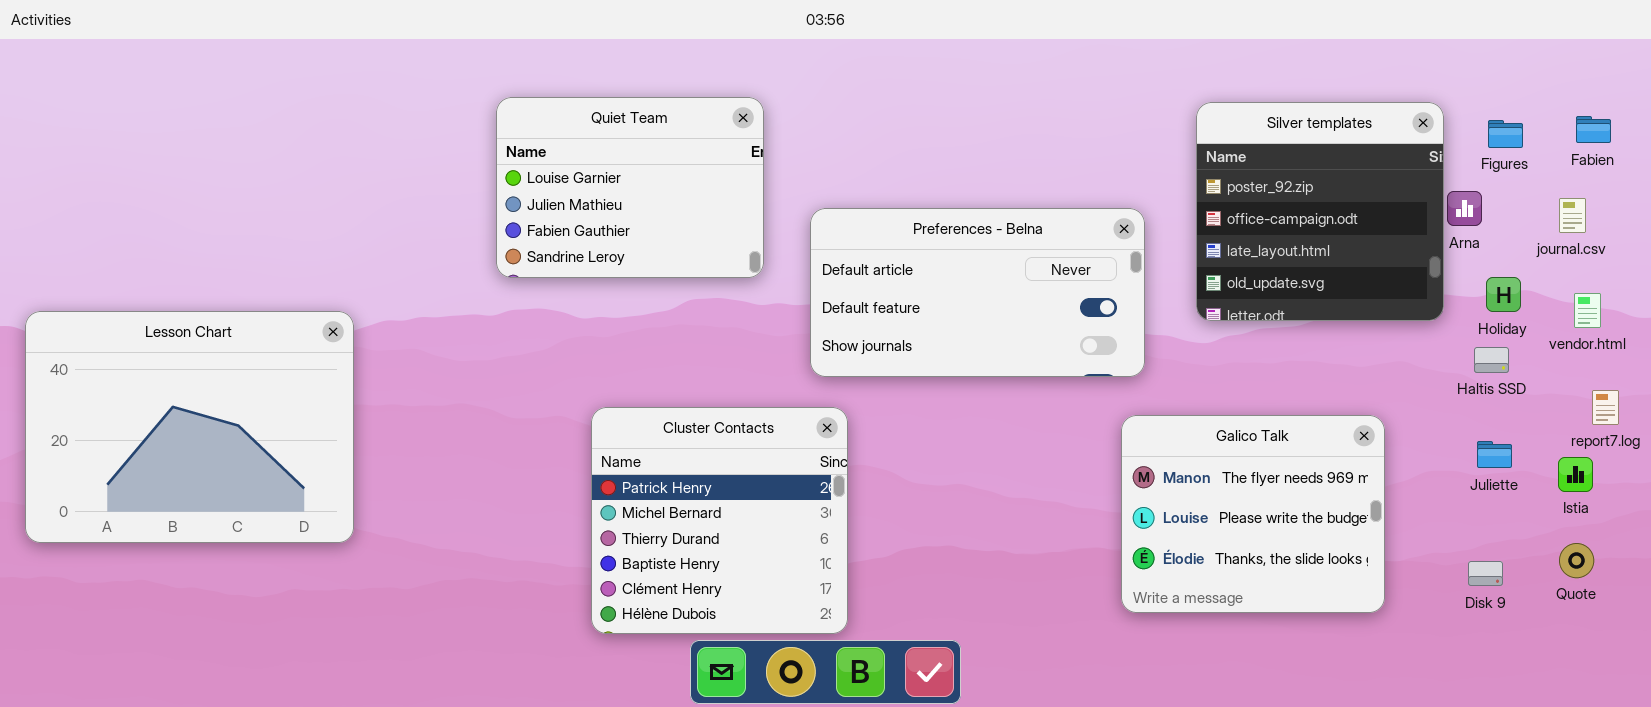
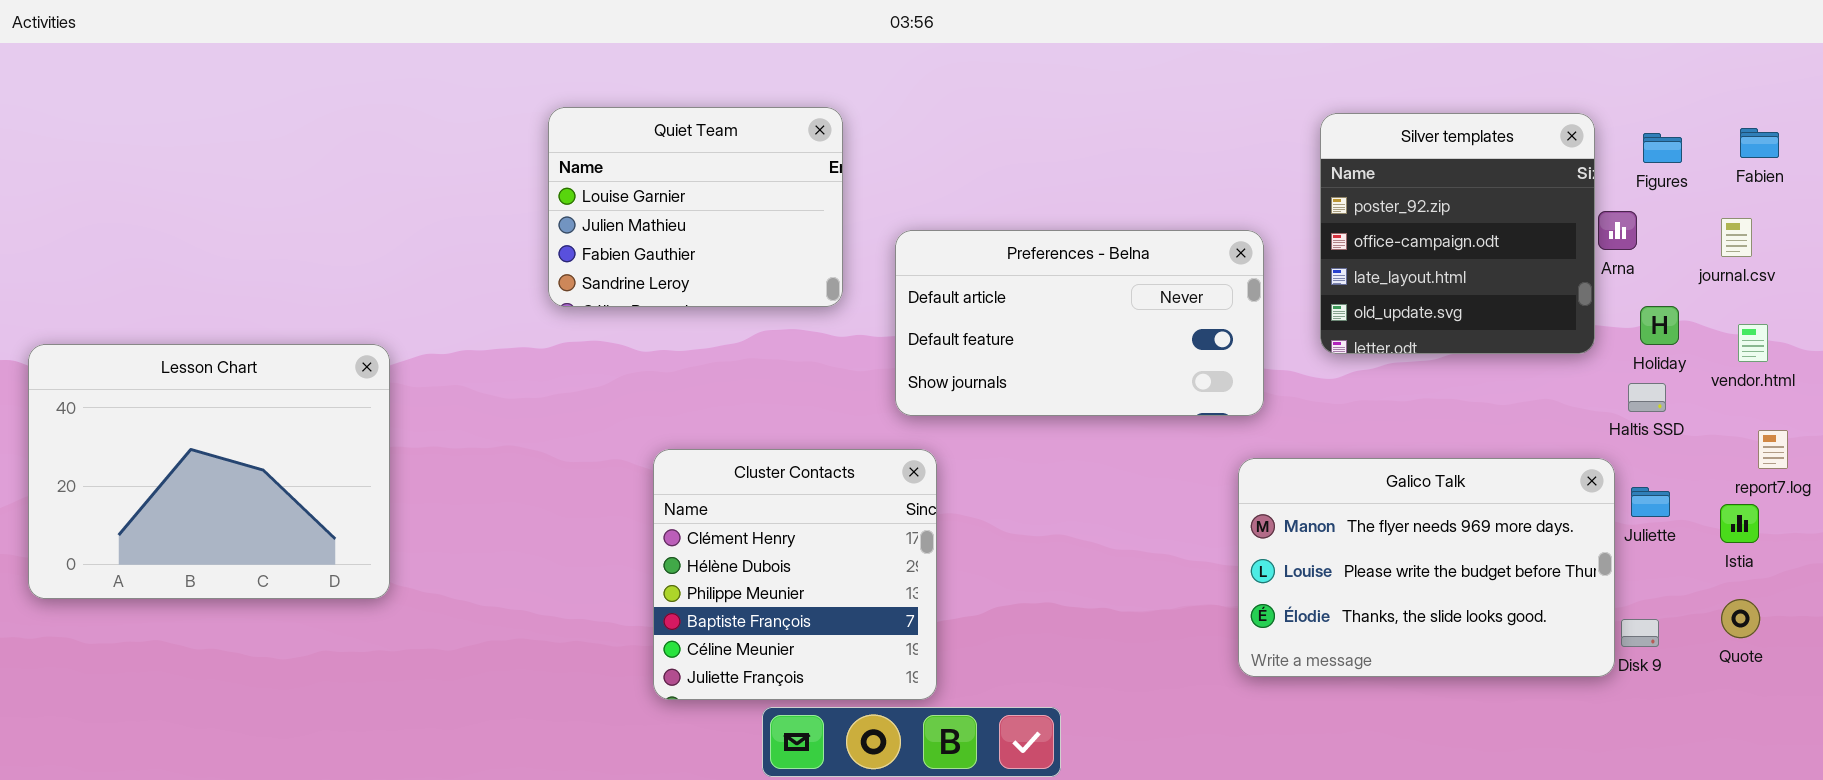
Cluster Contacts: [591,407,848,634] -> [653,449,937,700], scrolled down 4 rows
Galico Talk: [1121,415,1385,613] -> [1238,458,1615,677], resized

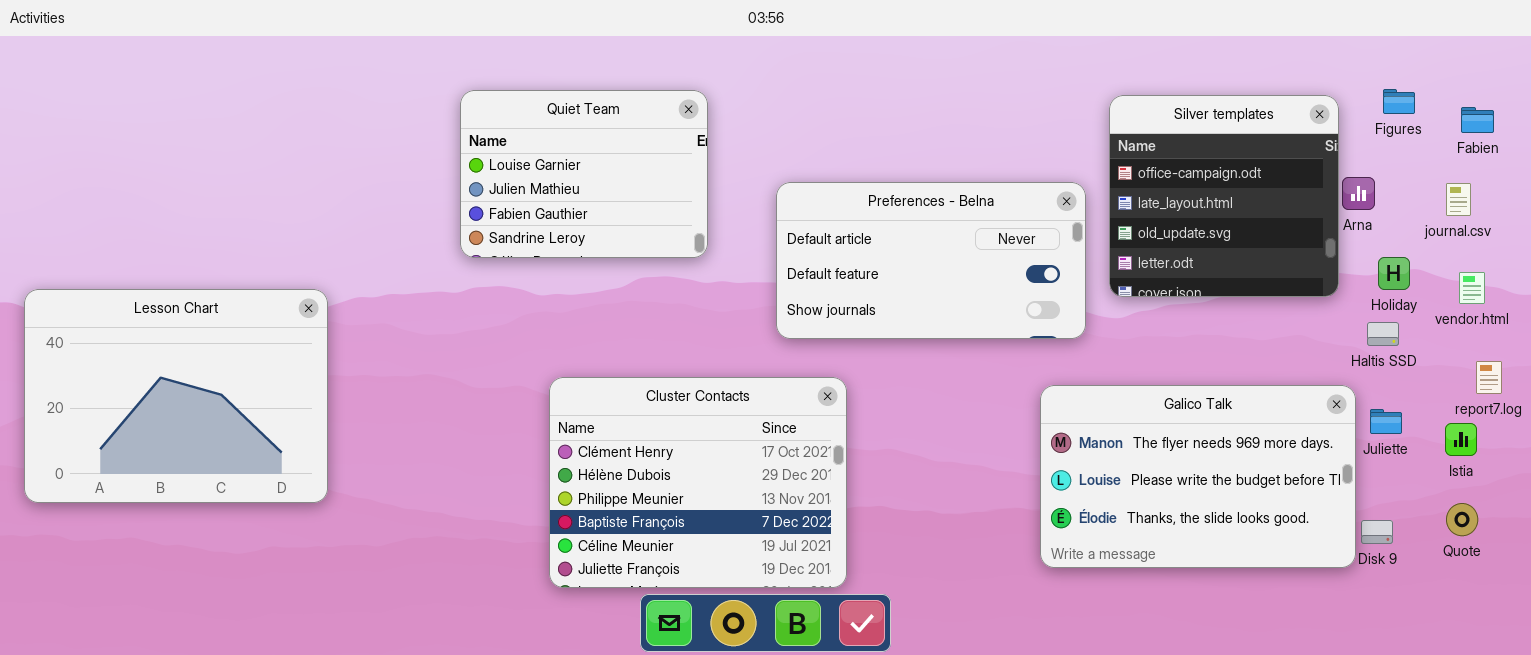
Silver templates: [1320,113,1595,354] -> [1109,95,1339,297], scrolled down 1 row
Figures: [1643,133,1682,163] -> [1383,89,1415,114], moved
Preferences - Belna: [895,230,1264,416] -> [776,182,1086,339], moved
Cluster Contacts: [653,449,937,700] -> [549,377,847,588], resized

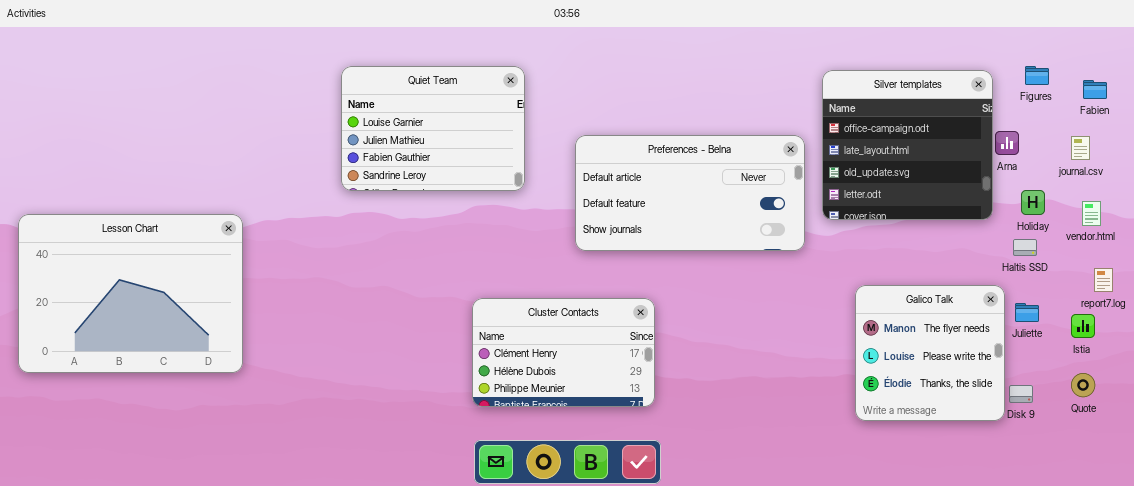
Cluster Contacts: [549,377,847,588] -> [472,298,655,407], moved, resized
Galico Talk: [1040,385,1356,568] -> [855,285,1005,421], resized

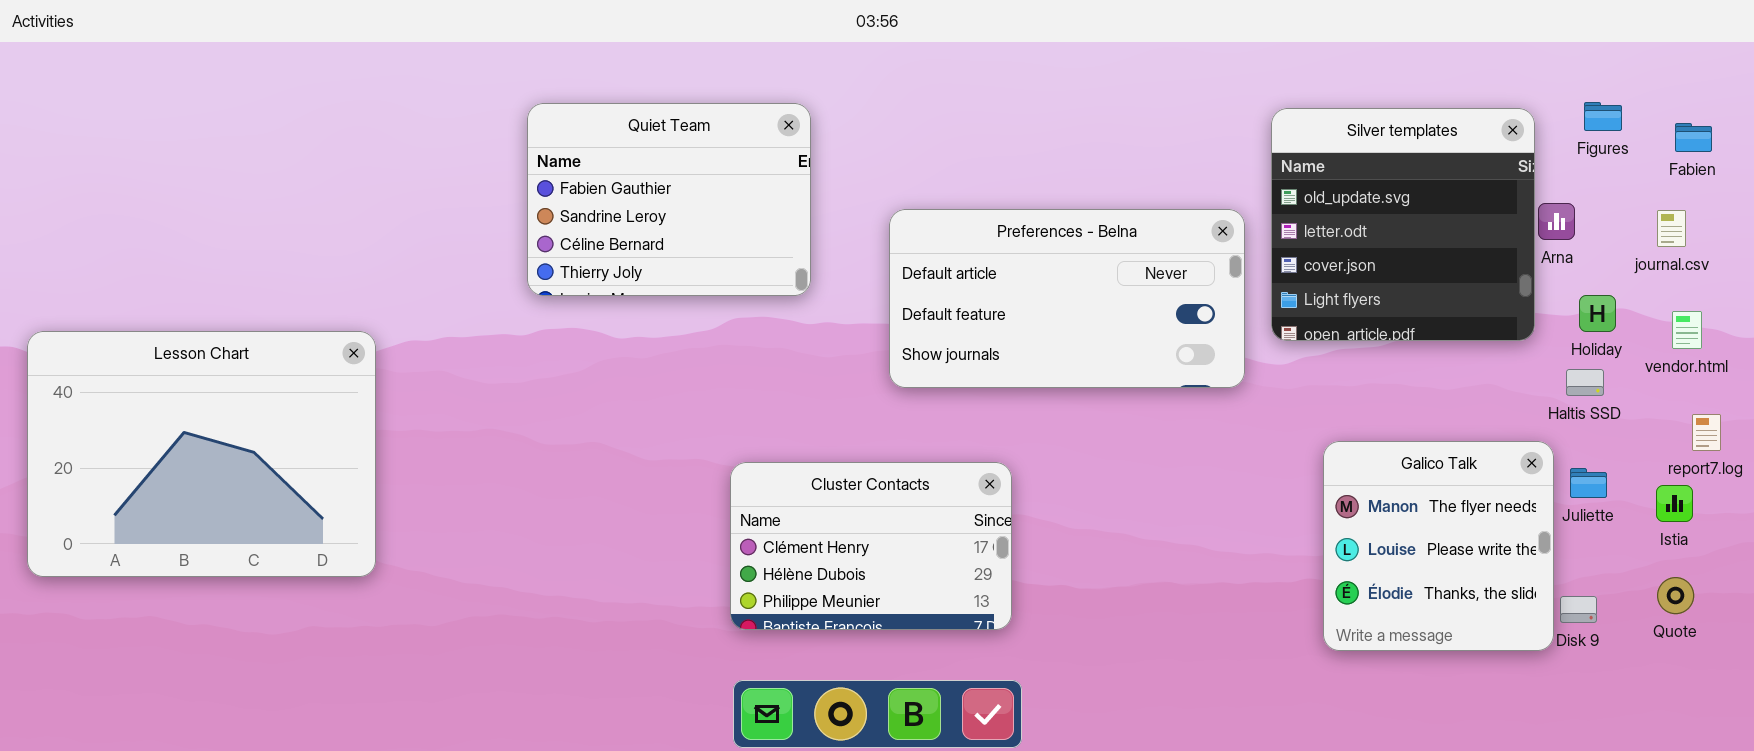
Quiet Team: [341,66,525,191] -> [527,103,811,296], scrolled down 2 rows
Silver templates: [822,70,993,220] -> [1271,108,1535,341], scrolled down 2 rows

